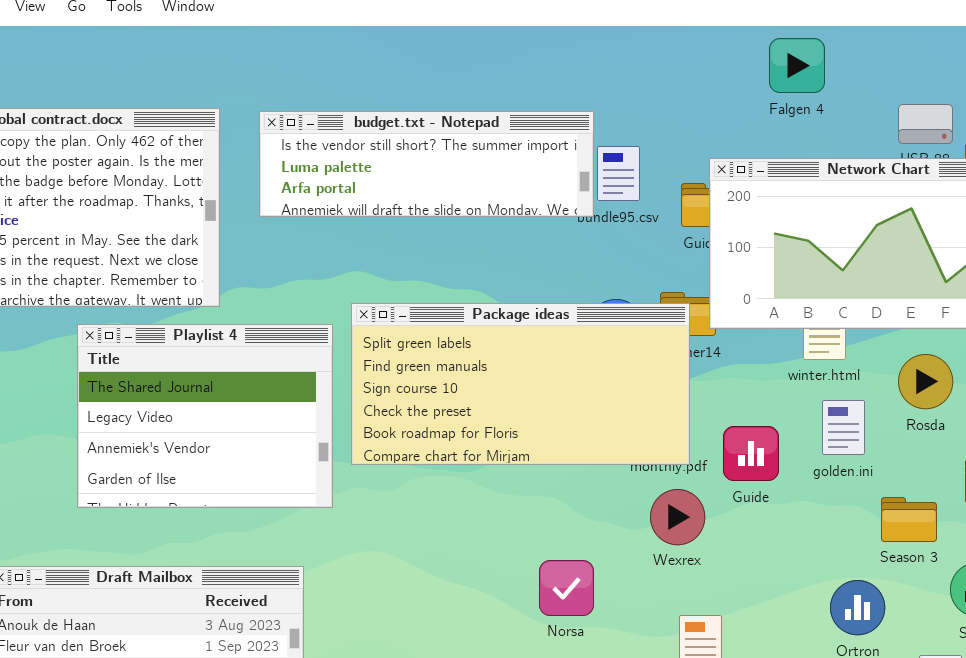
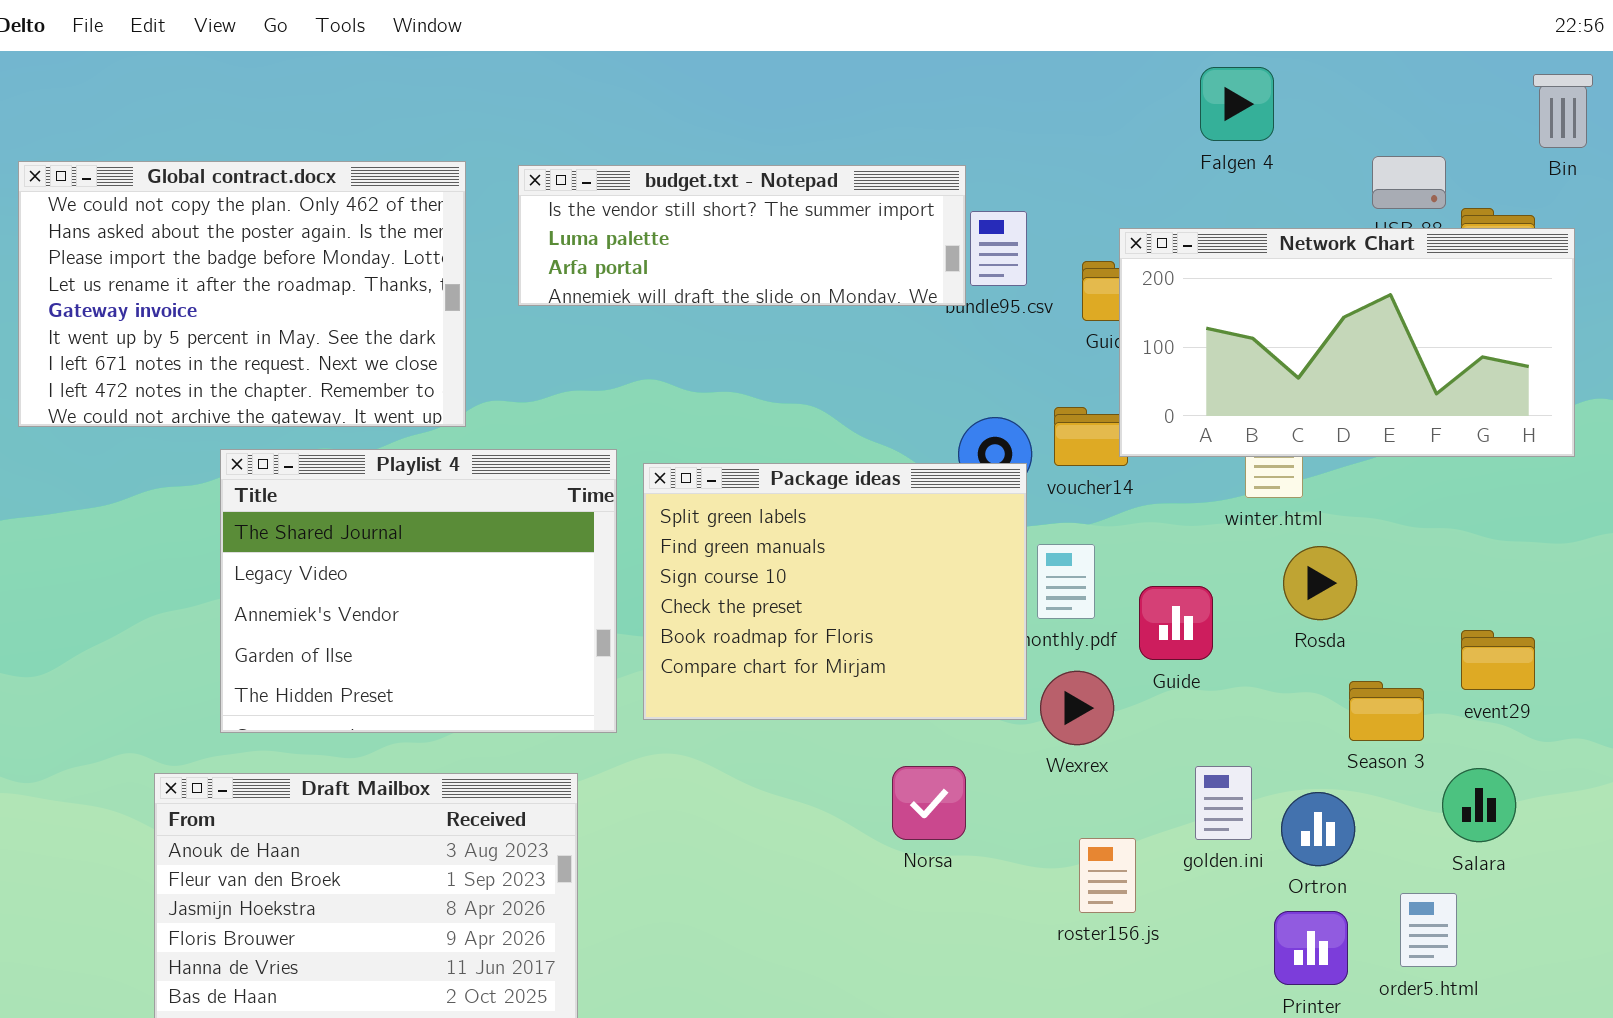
Package ideas: [351,303,690,465] -> [643,463,1027,720], moved, resized
Playlist 4: [77,324,333,508] -> [220,449,617,733], resized
Rosda: [898,354,953,409] -> [1283,546,1357,620], moved
golden.ini: [822,400,865,455] -> [1195,766,1252,840], moved

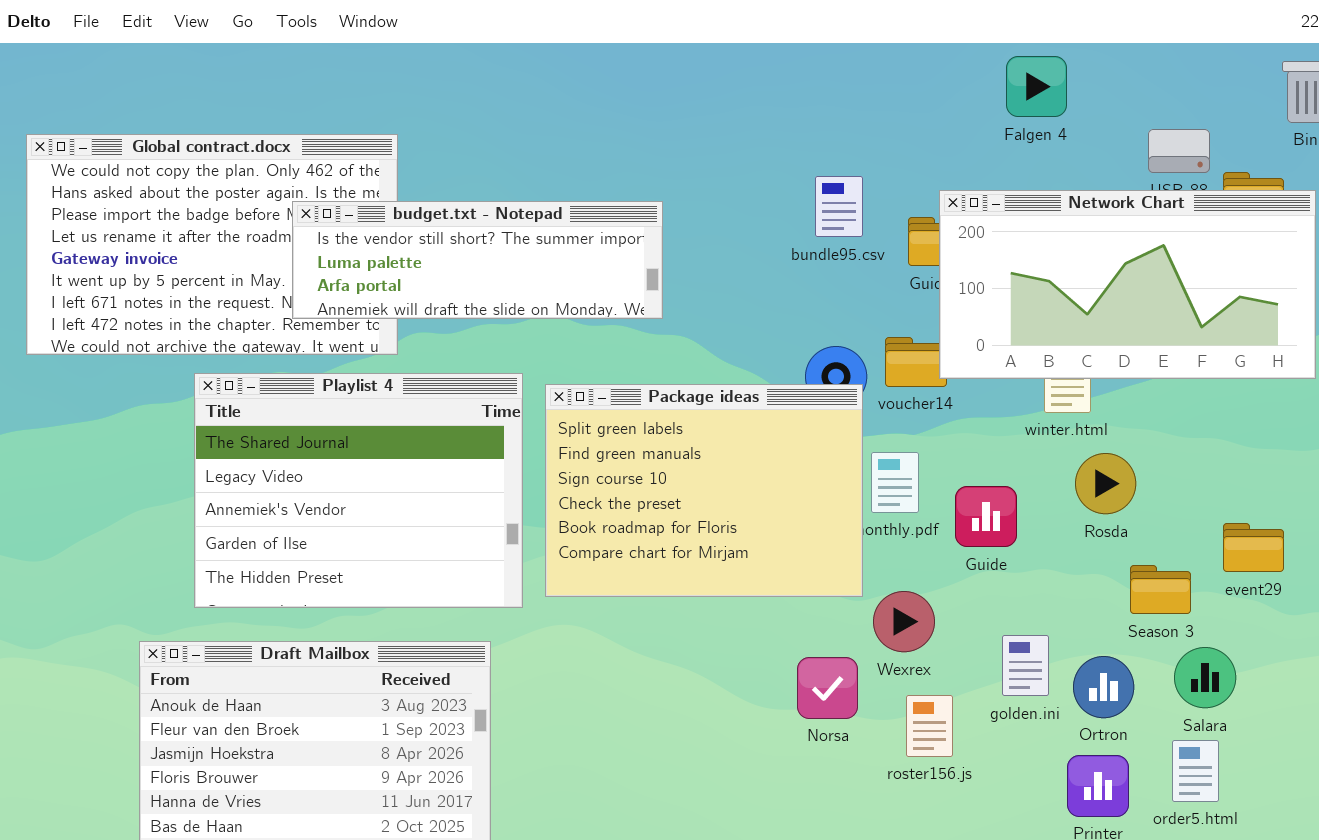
budget.txt - Notepad: [518,165,966,306] -> [292,201,663,319], moved
Wexrex: [1040,671,1114,745] -> [873,591,935,652], moved
Norsa: [892,766,966,840] -> [797,657,858,719], moved
Salara: [1442,768,1516,842] -> [1174,647,1236,708], moved

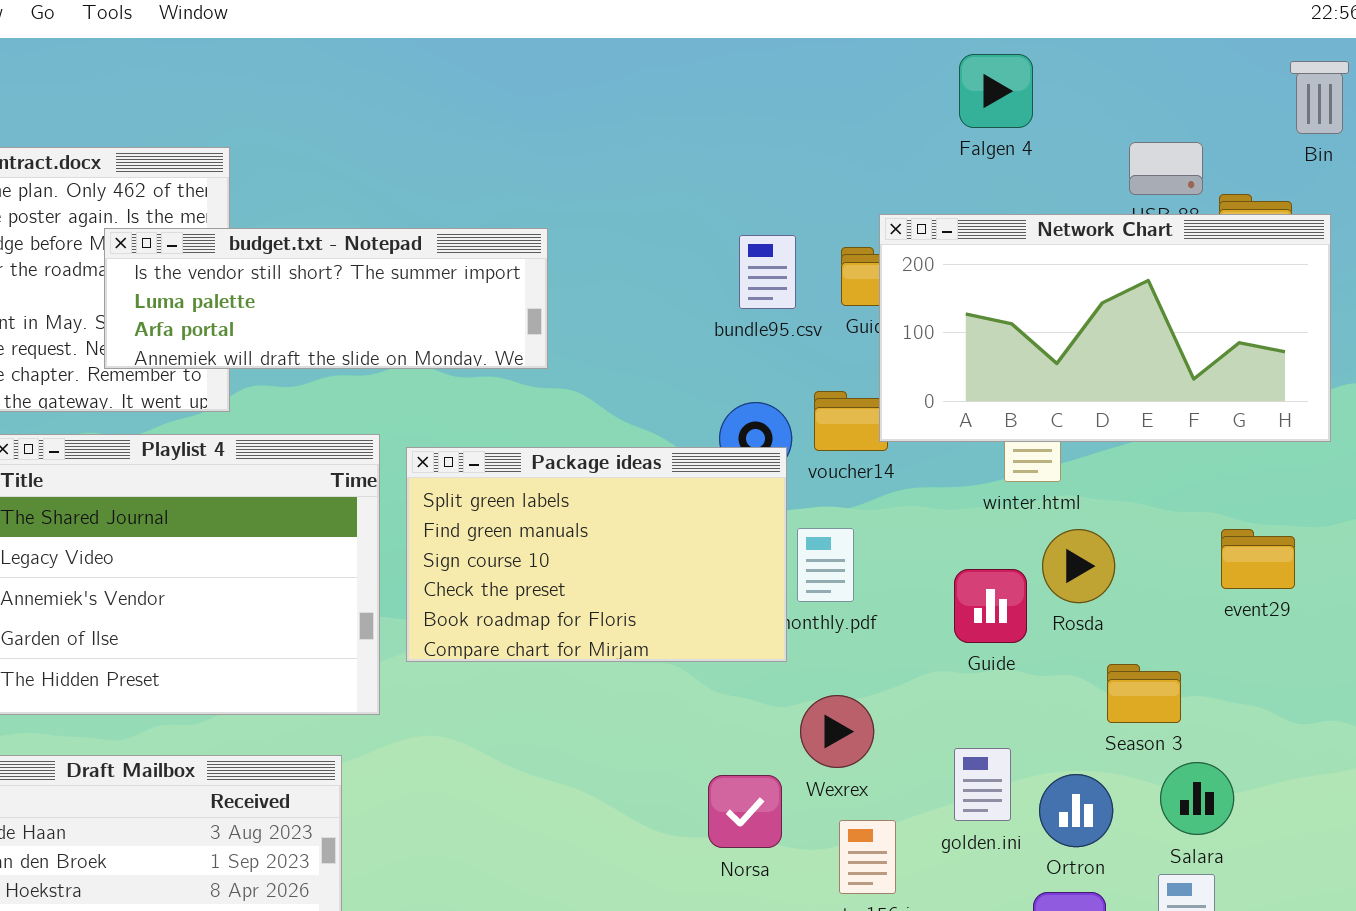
bundle95.csv: [815,176,863,237] -> [739,235,796,309], moved
Package ideas: [545,384,863,597] -> [406,447,787,662], resized
Guide: [955,486,1017,547] -> [954,569,1027,643], moved
event29: [1223,523,1284,572] -> [1221,529,1295,589], moved

